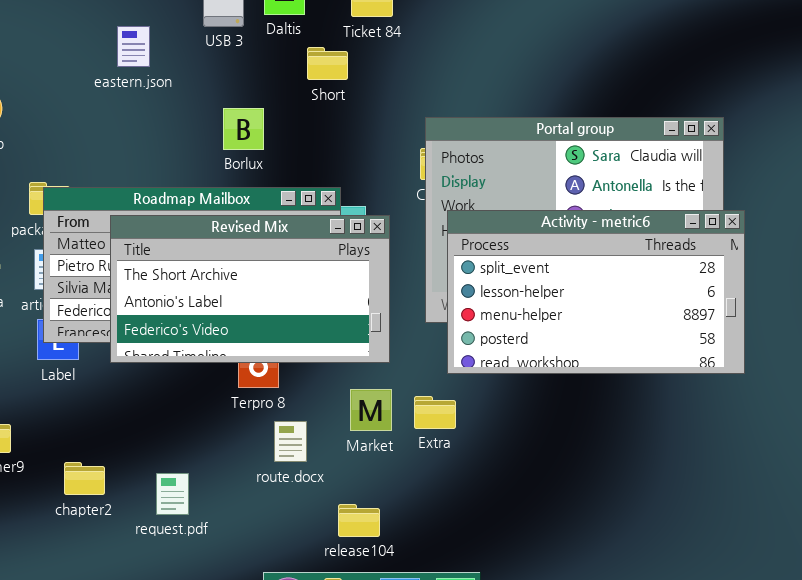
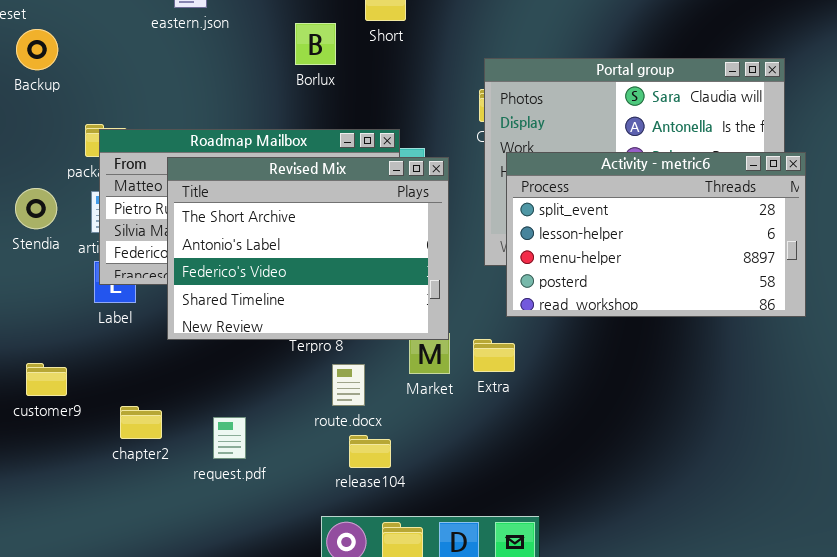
Borlux: [223,108,264,150] -> [295,23,336,65], moved
Revised Mix: [110,215,390,363] -> [167,157,449,340], resized
release104: [338,504,380,537] -> [349,435,391,468], moved

